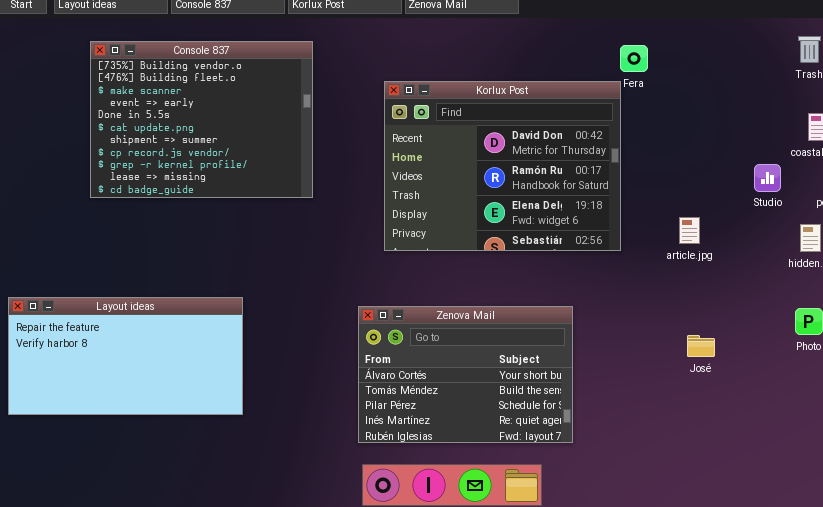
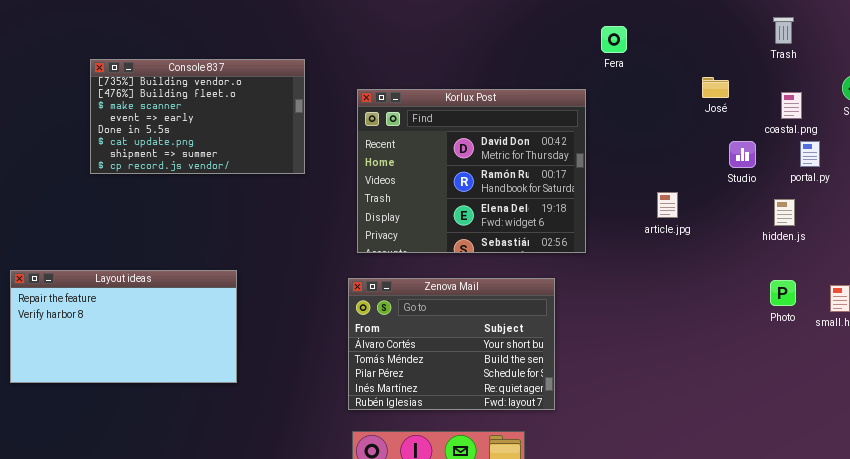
Console 837: [90,41,313,198] -> [90,59,305,174], resized
Korlux Post: [384,81,621,251] -> [357,89,586,253], moved
José: [687,335,715,357] -> [702,77,729,98], moved

